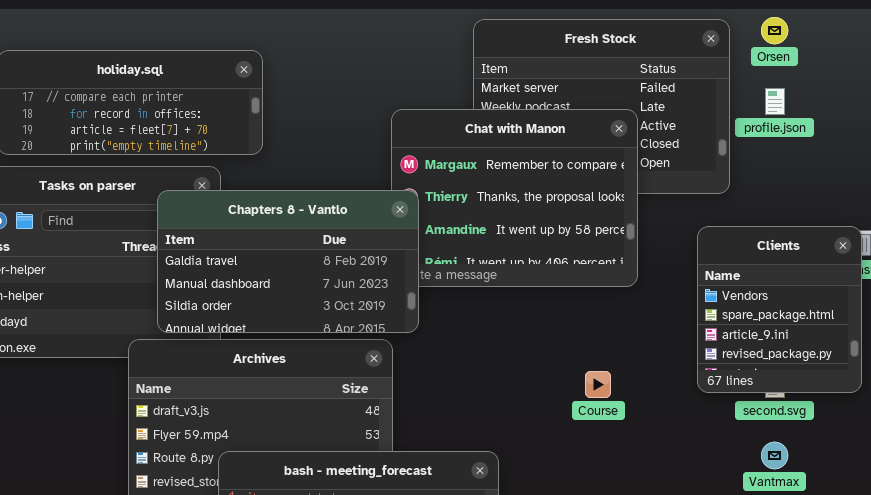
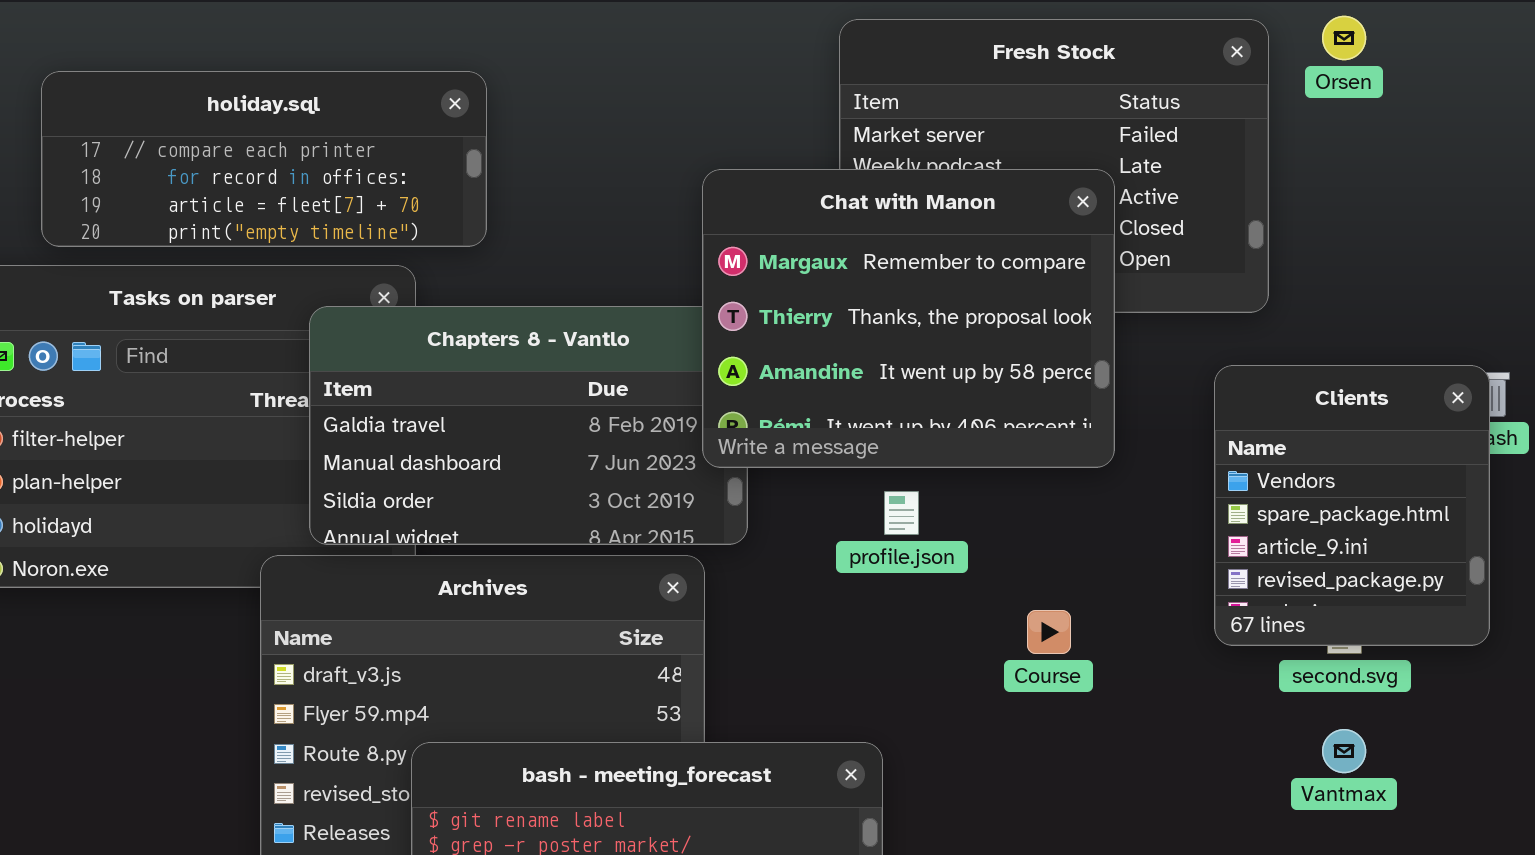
profile.json: [765,88,785,115] -> [884,491,919,535], moved
Chat with Manon: [391,109,638,287] -> [702,169,1115,468], raised

